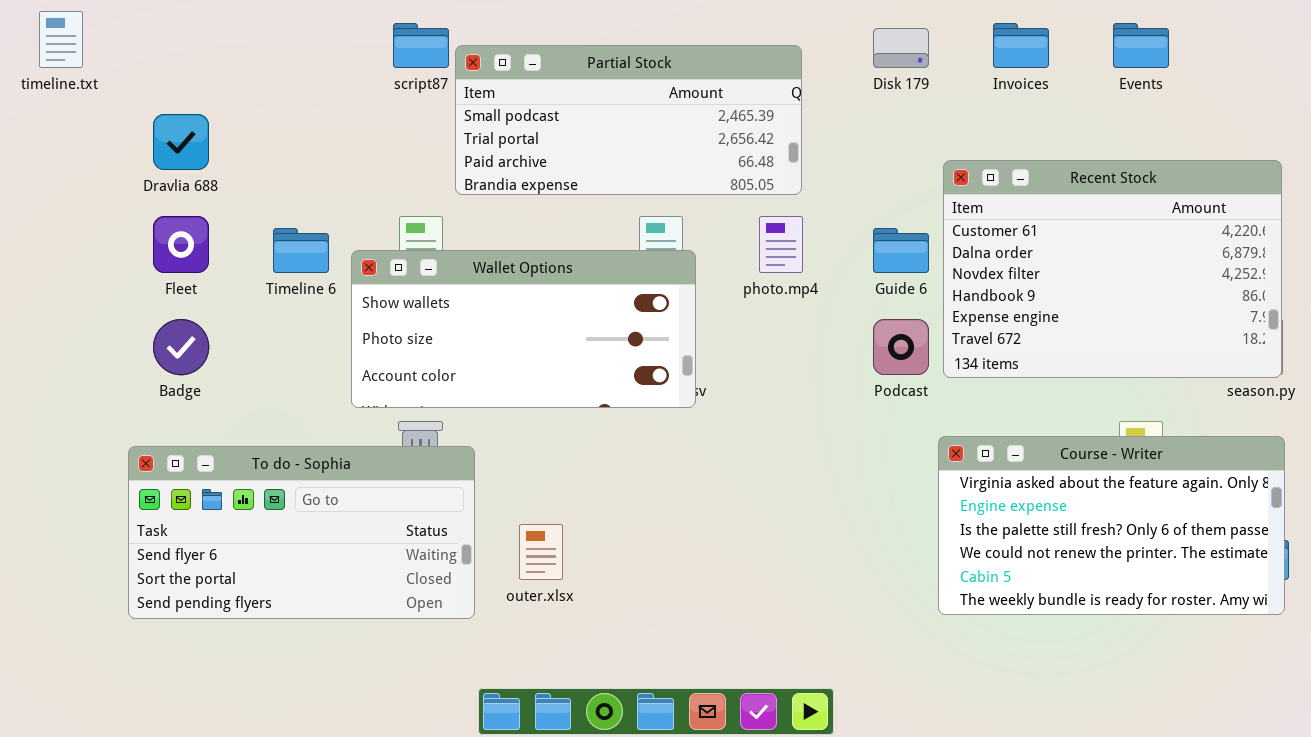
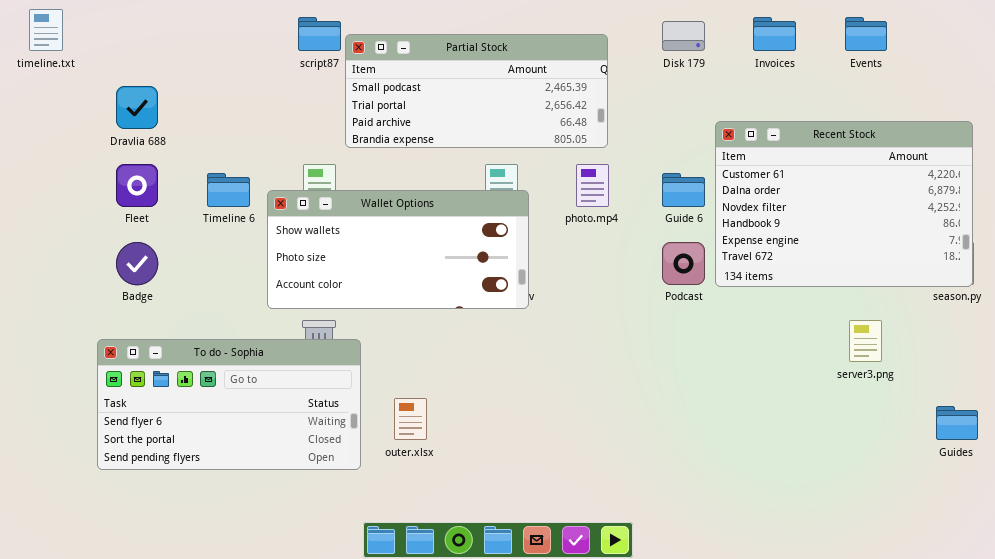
Course - Writer: [938,436,1285,615] -> none, closed

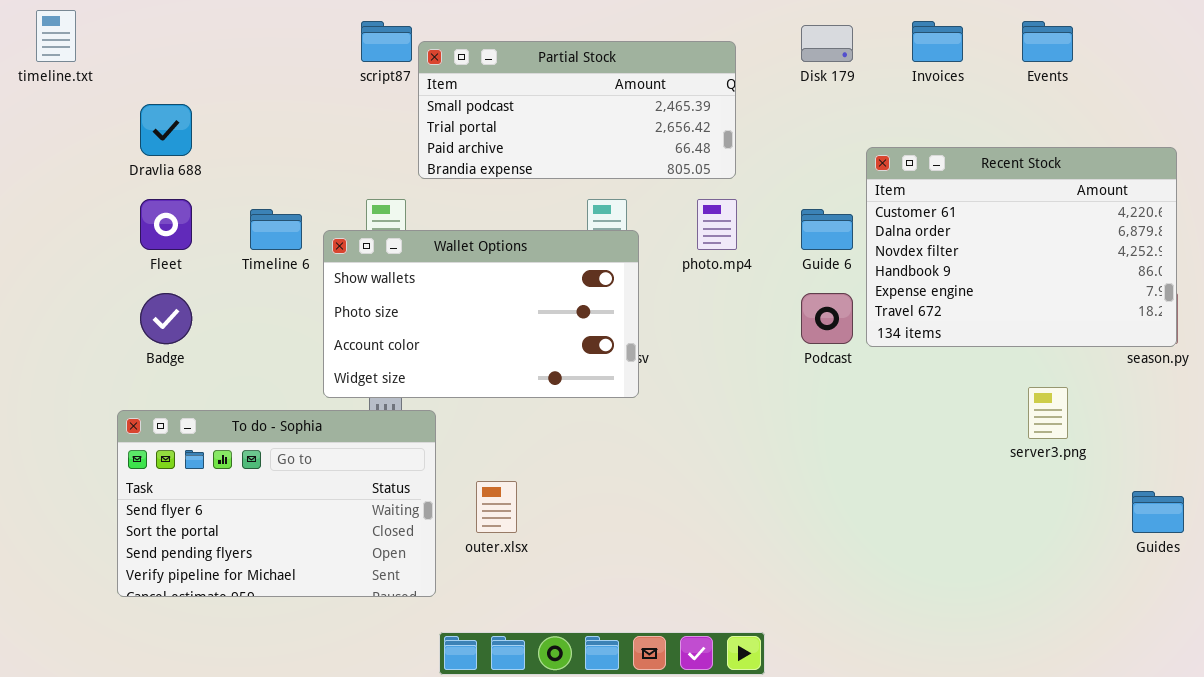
Wallet Options: [267,190,529,309] -> [323,230,639,398], resized
To do - Sophia: [97,339,361,470] -> [117,410,436,597], resized

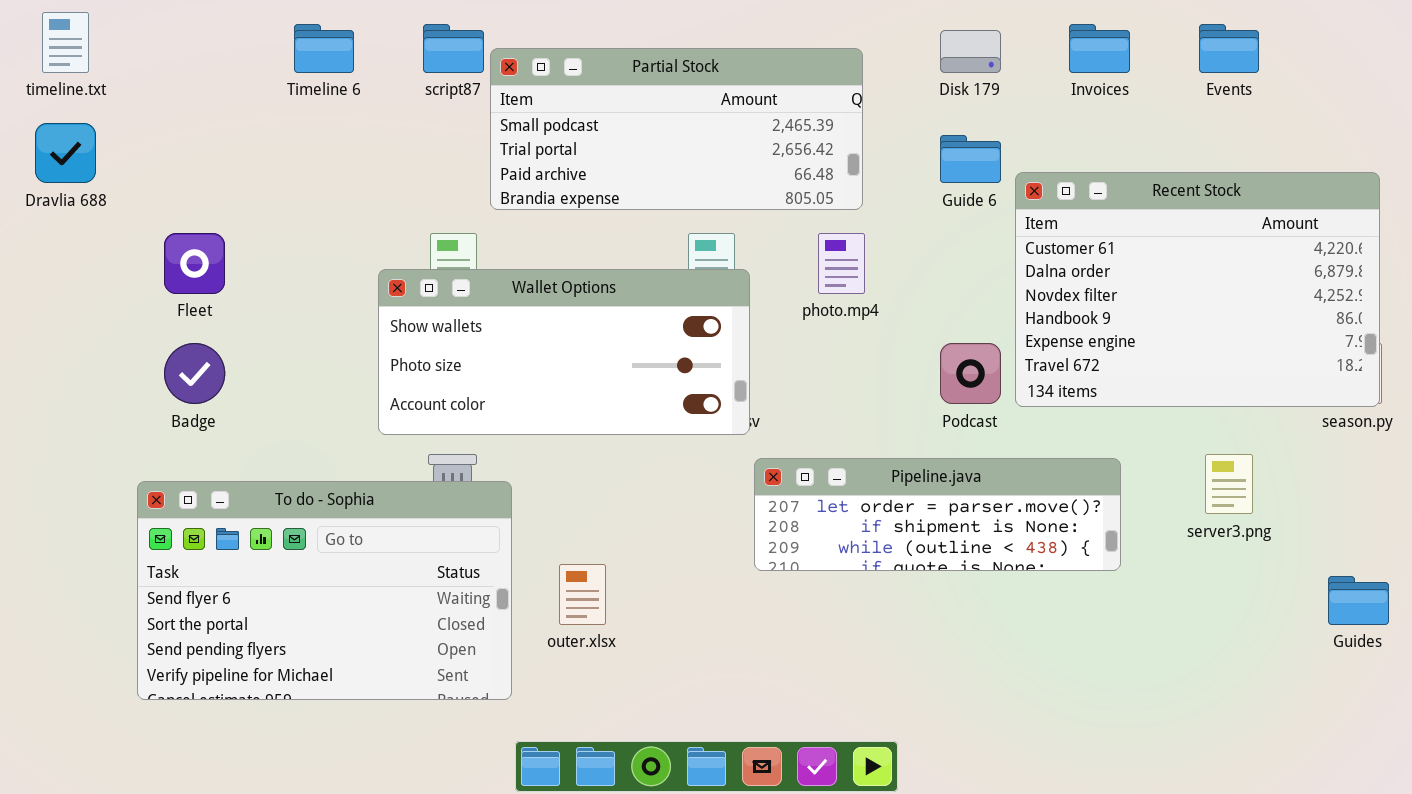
Dravlia 688: [140,104,192,156] -> [35,123,96,183], moved
Timeline 6: [250,209,302,250] -> [294,24,354,73], moved
Guide 6: [801,209,853,250] -> [940,135,1001,183], moved
Wallet Options: [323,230,639,398] -> [378,269,750,435], resized
Pipeline.java: none -> [754,458,1121,571], opened

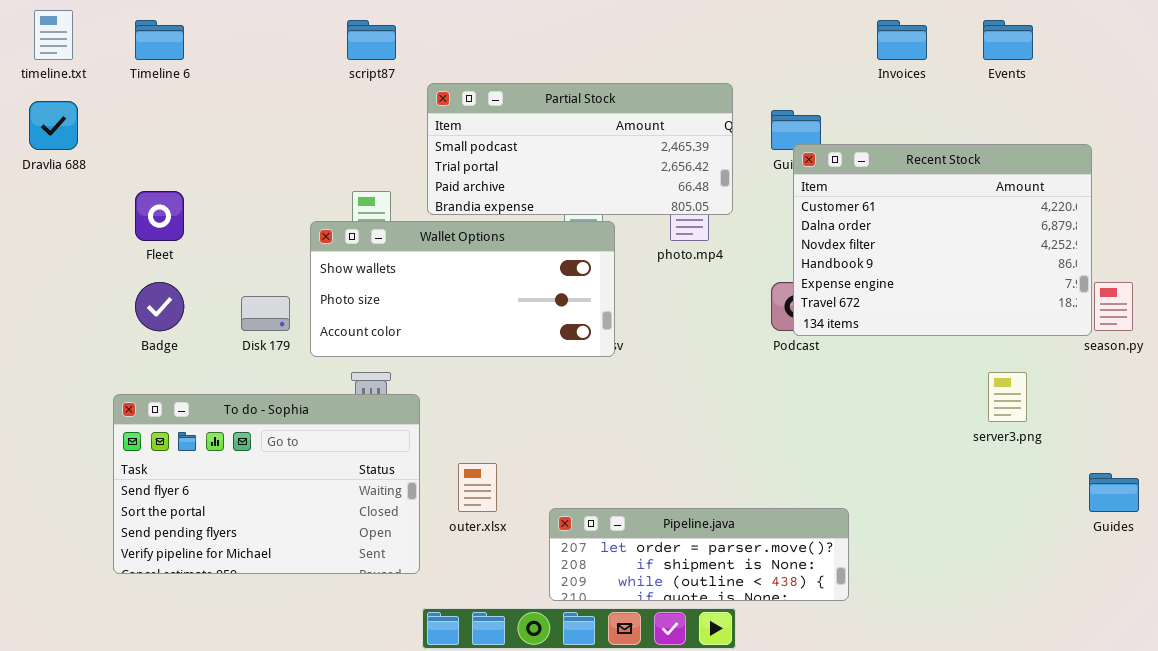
Timeline 6: [294,24,354,73] -> [135,20,184,60], moved
Disk 179: [940,30,1001,73] -> [241,296,290,331], moved
Partial Stock: [490,48,863,210] -> [427,83,733,215], moved
Recent Stock: [1015,172,1380,407] -> [793,144,1092,336], moved
Pipeline.java: [754,458,1121,571] -> [549,508,849,601], moved

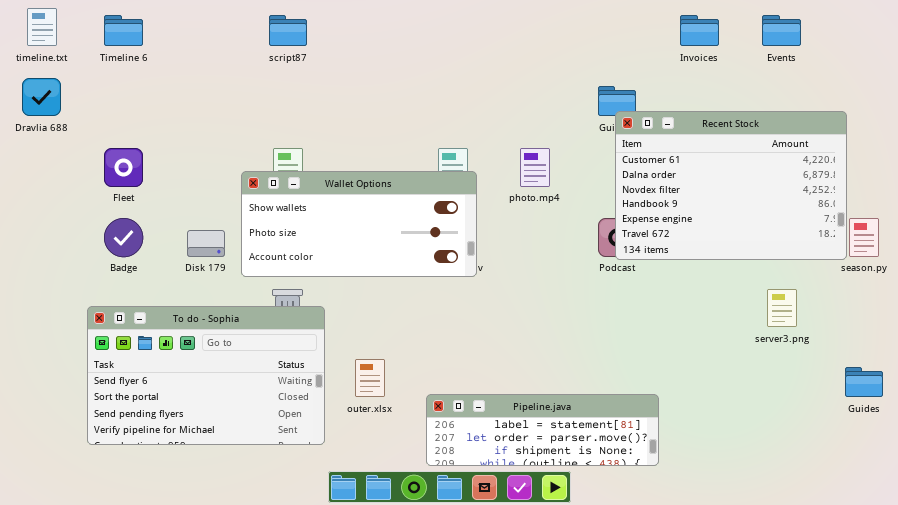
Partial Stock: [427,83,733,215] -> none, closed
Pipeline.java: [549,508,849,601] -> [426,394,659,466], scrolled up 1 row

